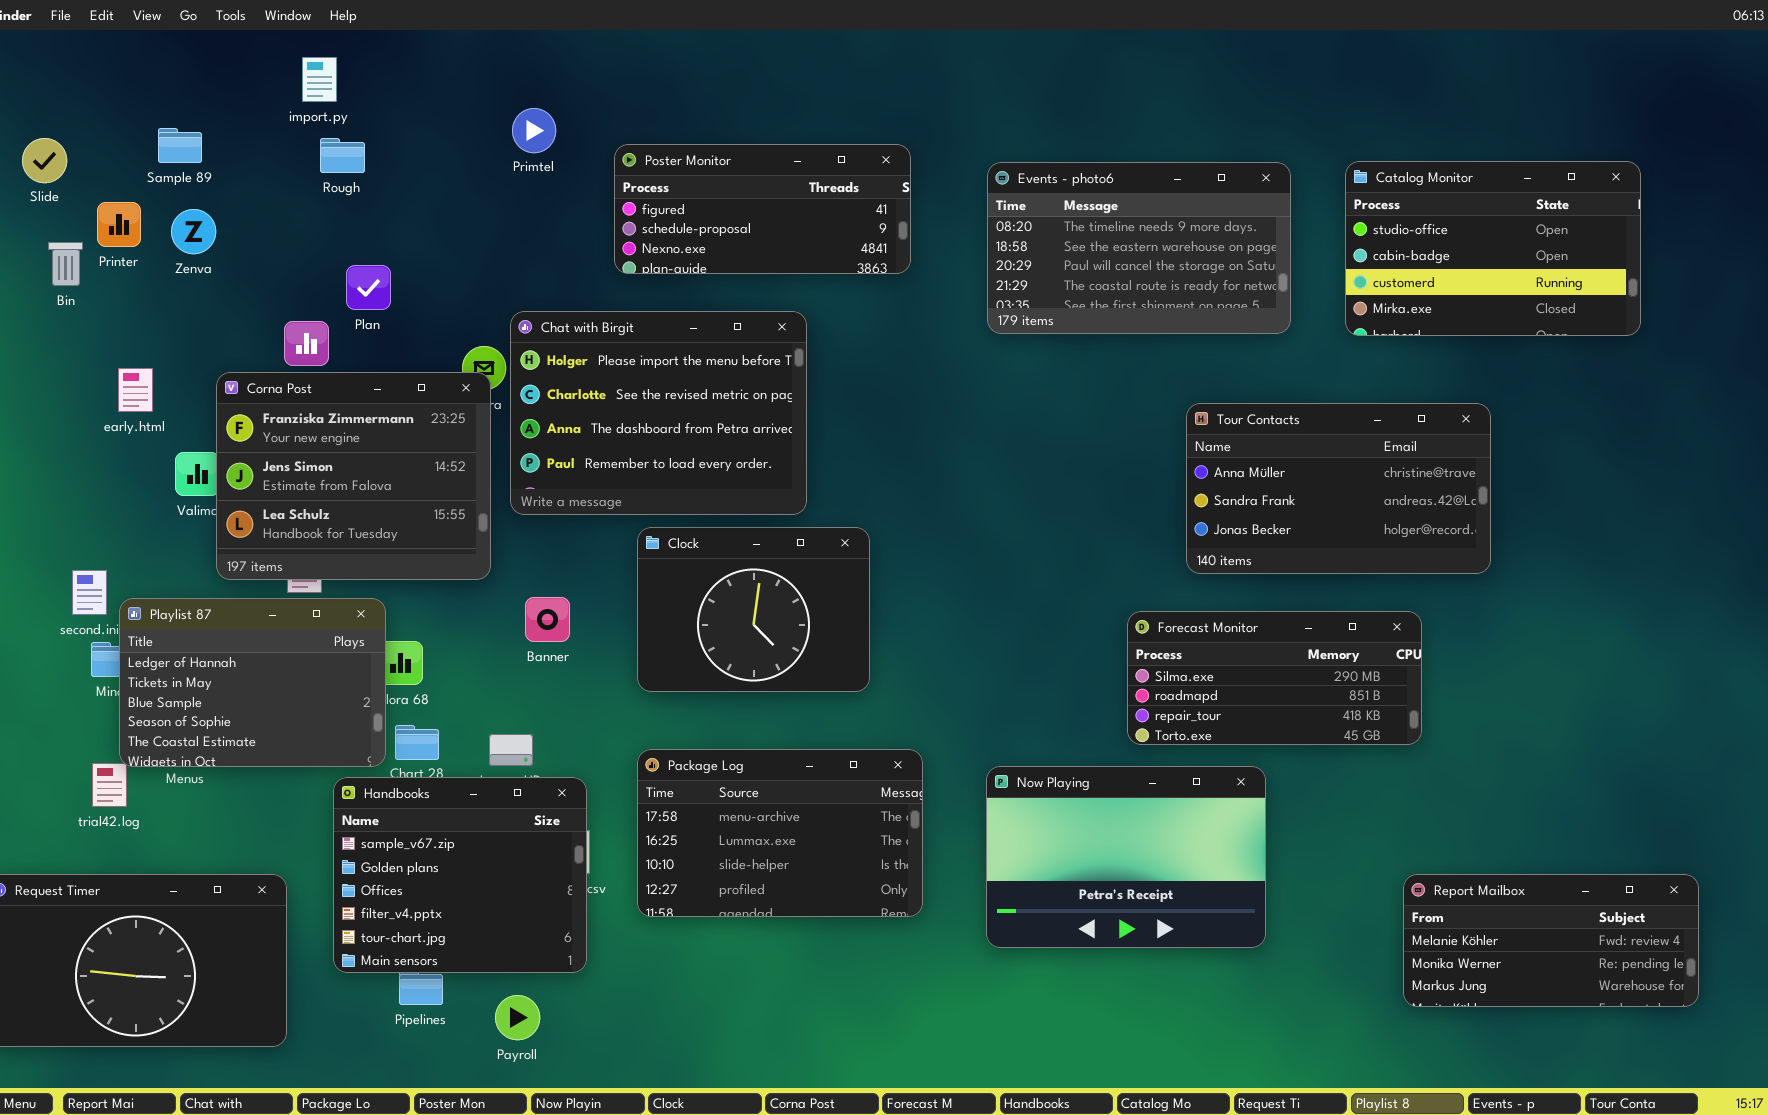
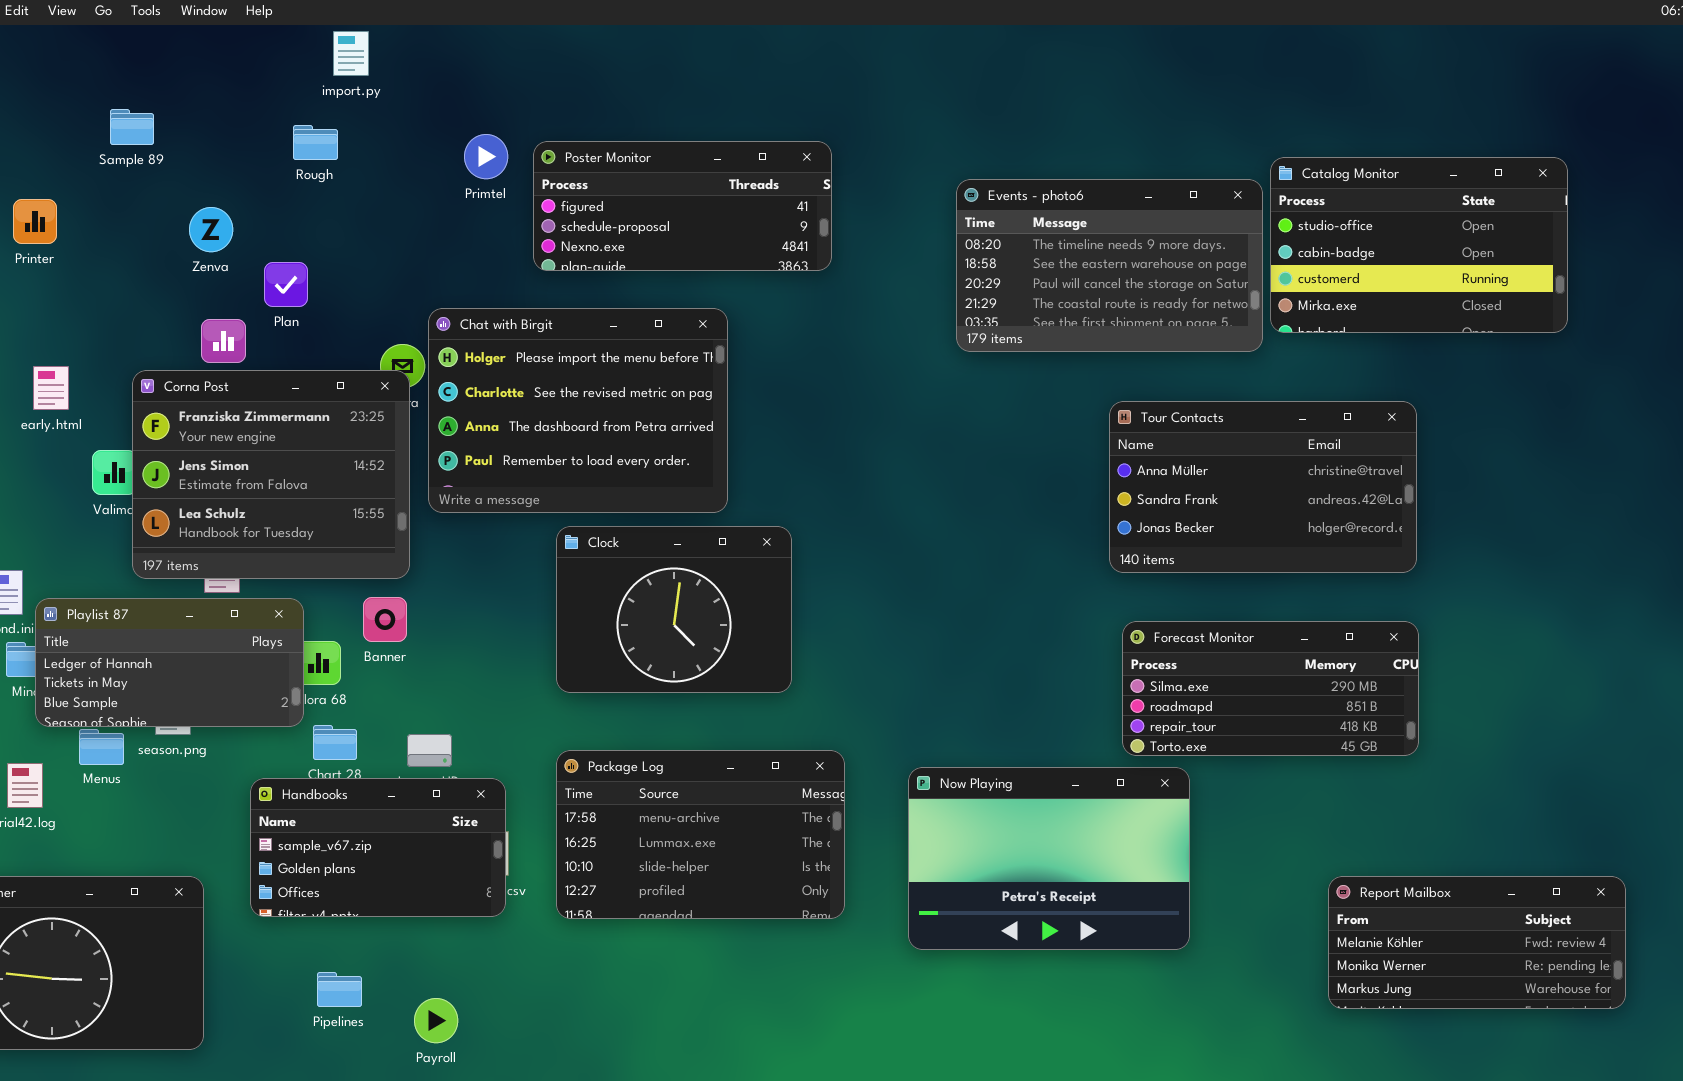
import.py: [302,57,337,102] -> [333,31,369,76], moved
Primtel: [512,108,556,153] -> [464,134,508,179], moved
Sample 89: [158,128,202,163] -> [110,109,154,145], moved
Rough: [320,138,365,173] -> [293,125,338,160], moved
Events - photo6: [987,162,1291,334] -> [956,179,1263,352], moved
Zenva: [171,209,216,254] -> [189,207,233,252], moved
Banner: [525,597,570,642] -> [363,597,407,642], moved
Playlist 87: [119,598,386,767] -> [35,598,304,727], resized
Forecast Monitor: [1127,611,1422,745] -> [1122,621,1419,756], moved
Handbooks: [333,777,587,973] -> [250,778,506,917], resized

